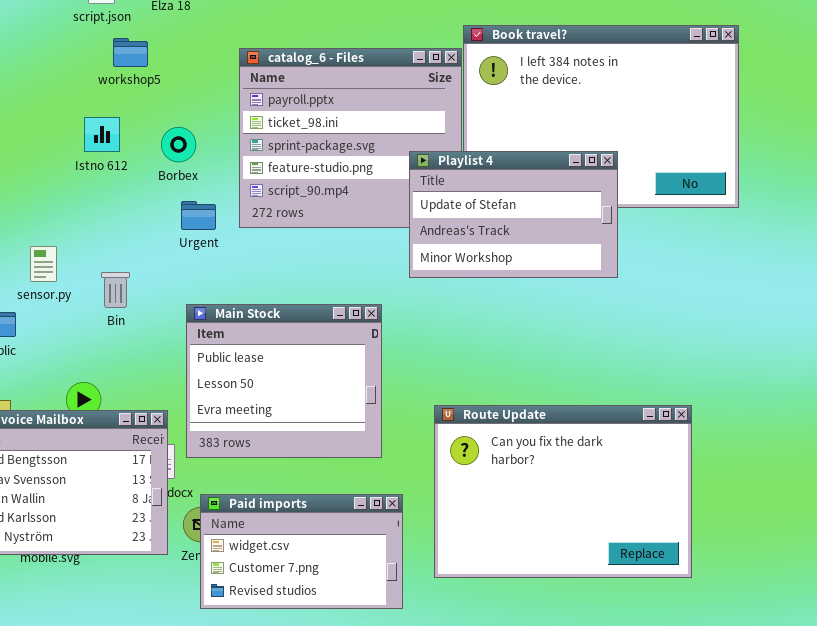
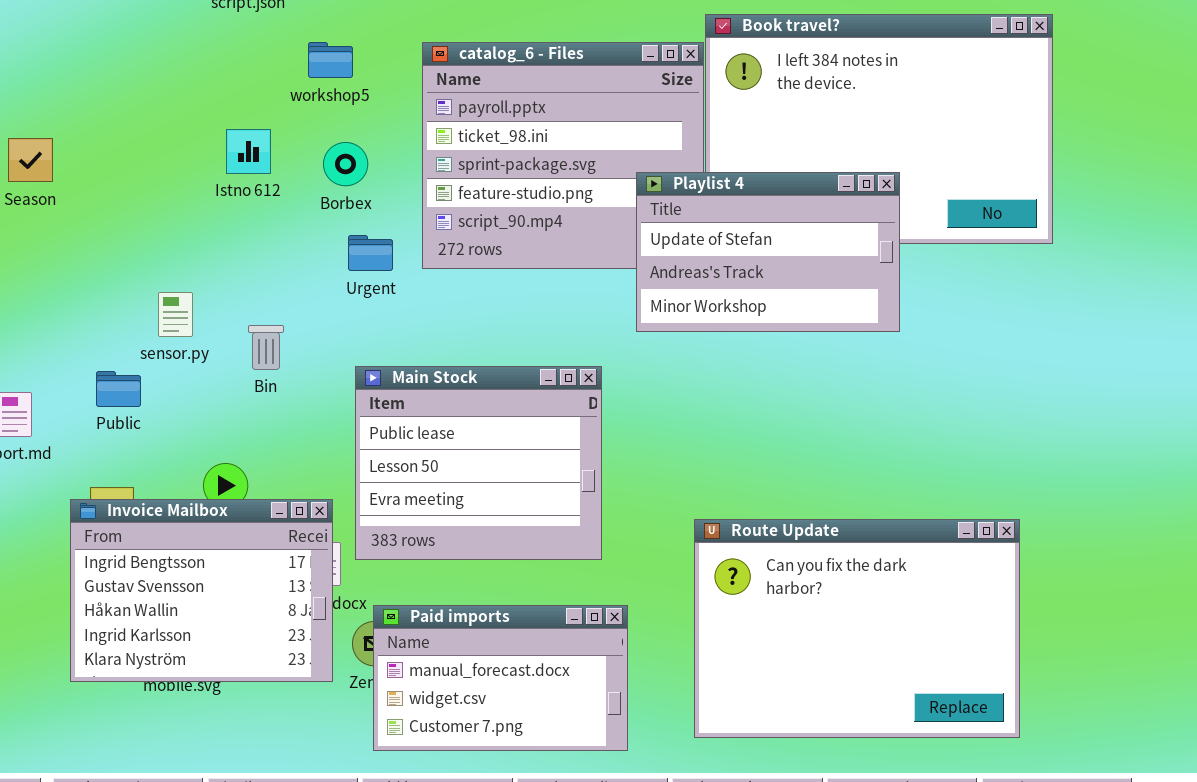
workshop5: [113,38,148,67] -> [308,42,353,78], moved
Route Update: [434,405,692,578] -> [694,519,1020,738], moved
Paid imports: [200,494,403,609] -> [373,605,628,751], scrolled up 1 row

